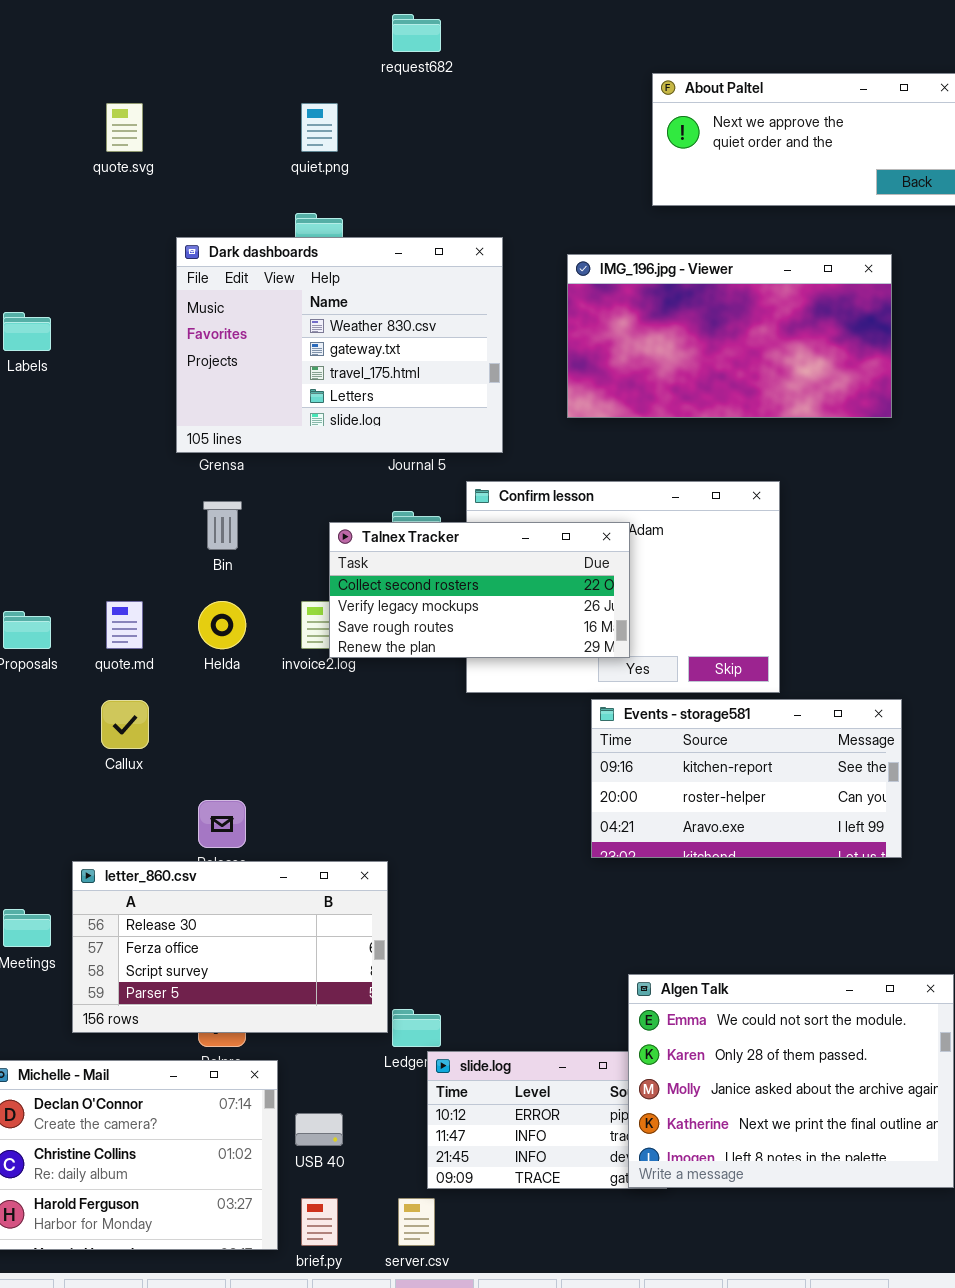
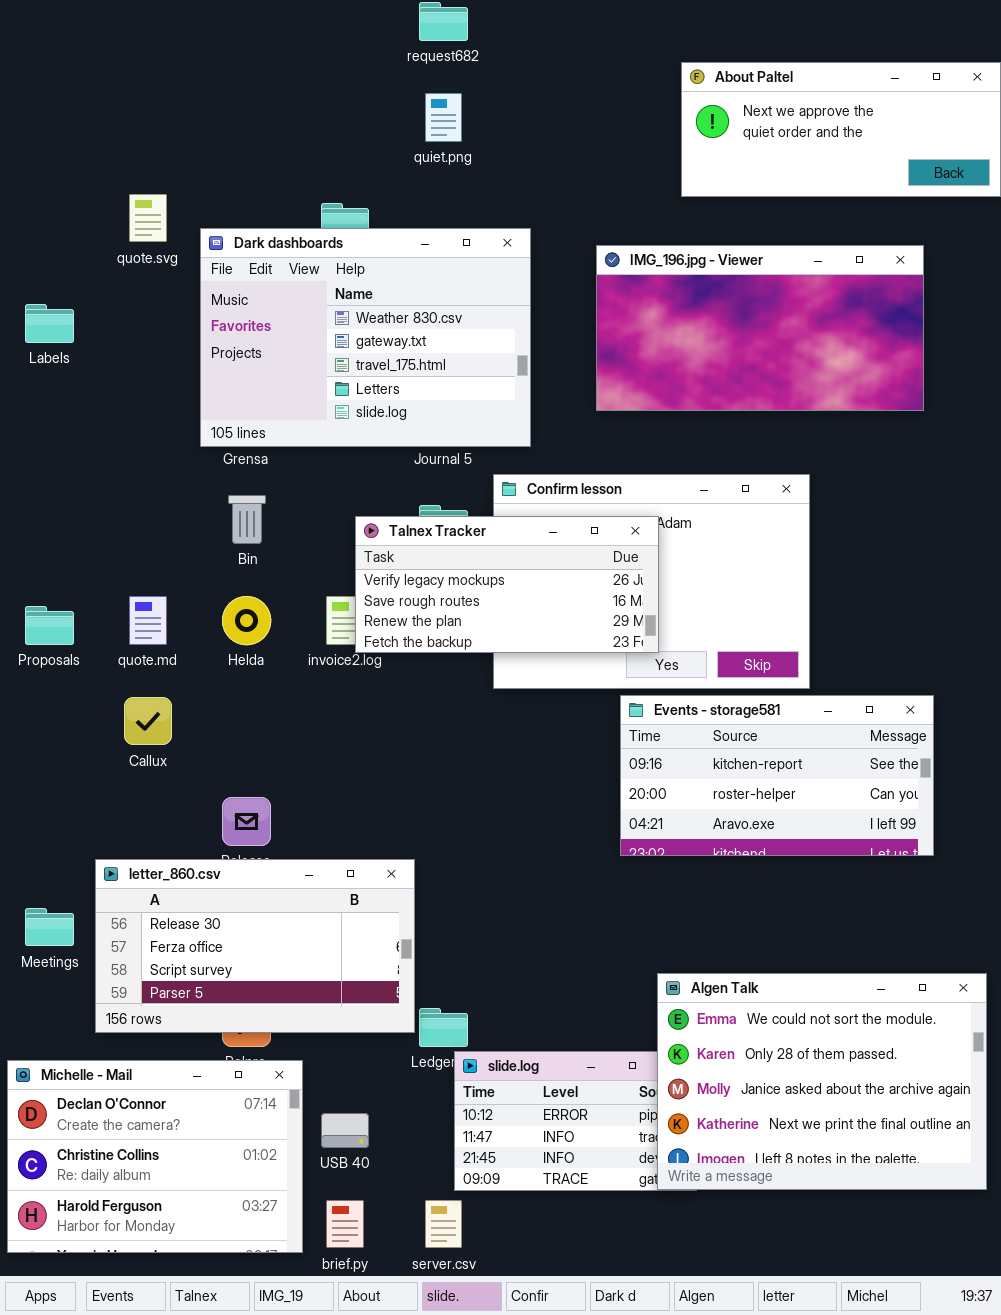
quote.svg: [106,103,143,152] -> [129,194,167,242], moved
quiet.png: [301,103,338,152] -> [425,93,462,142], moved
Talnex Tracker: [329,522,630,658] -> [355,516,659,653], scrolled down 1 row

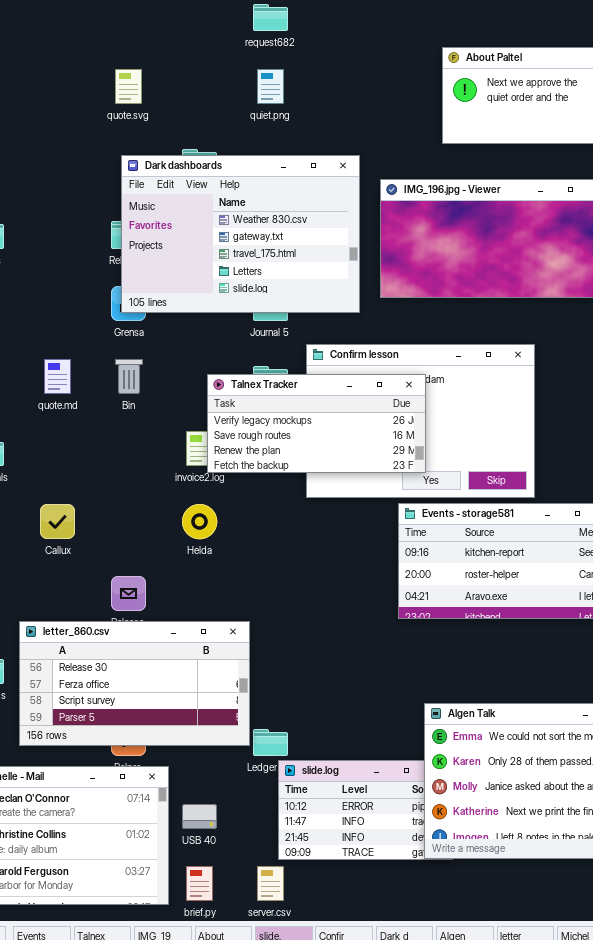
quote.svg: [129,194,167,242] -> [115,69,142,104], moved
Dark dashboards: [200,228,531,447] -> [121,155,360,313], moved
quote.md: [129,596,167,645] -> [44,359,71,394], moved
Helda: [222,596,271,645] -> [182,504,217,539], moved

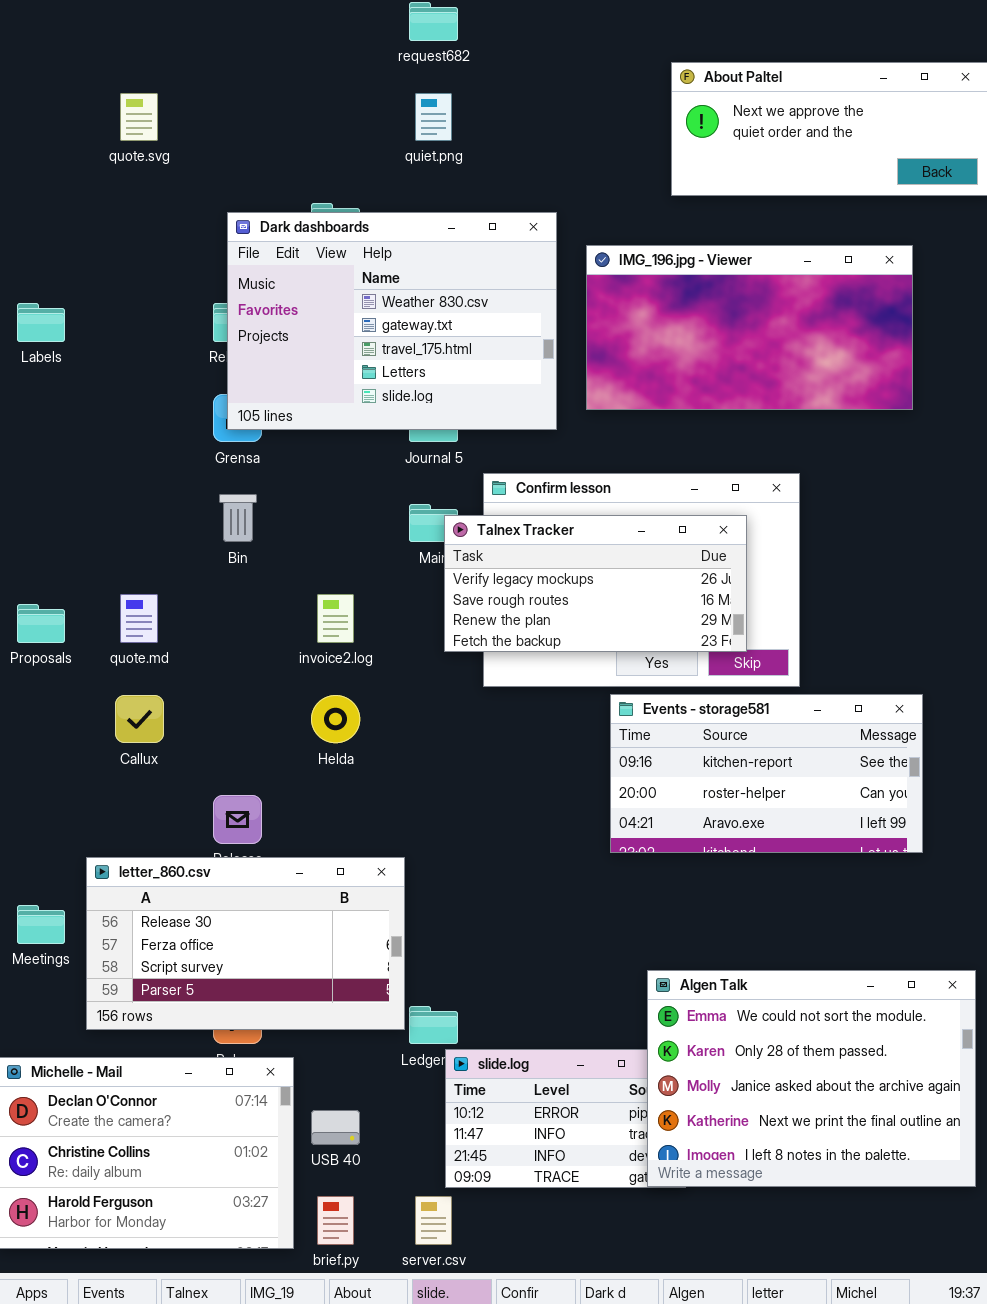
quote.svg: [115,69,142,104] -> [120,93,158,141], moved
quote.md: [44,359,71,394] -> [120,594,158,643], moved
Talnex Tracker: [207,374,426,473] -> [444,515,747,652], moved

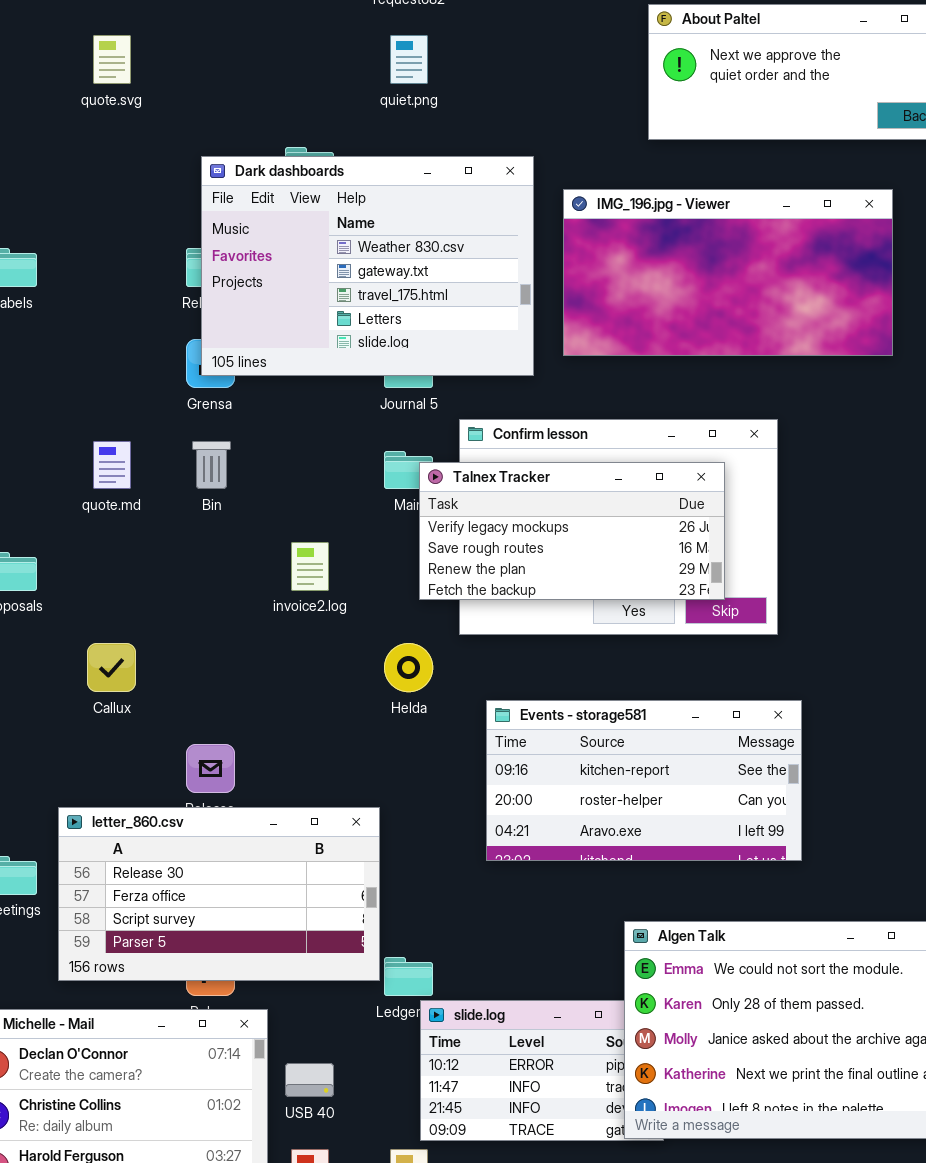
quote.md: [120,594,158,643] -> [93,441,131,489], moved
Events - storage581: [610,694,923,853] -> [486,700,802,861], moved
Helda: [311,695,360,743] -> [384,643,433,692], moved

